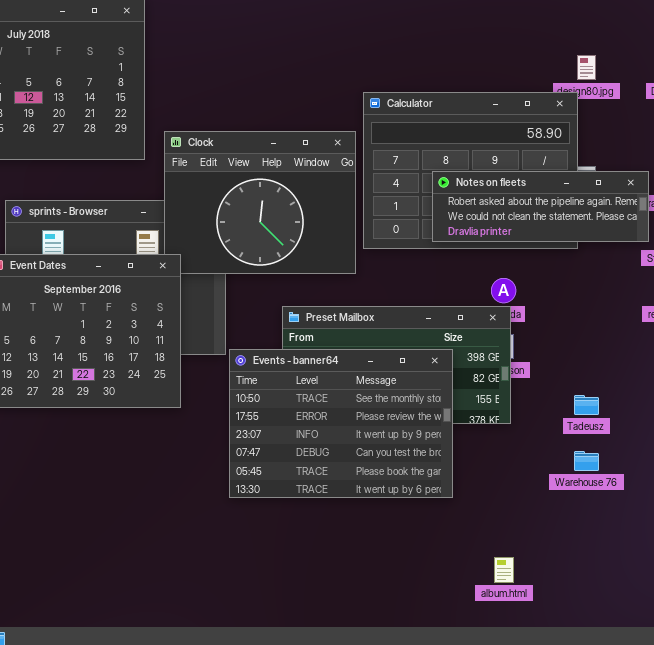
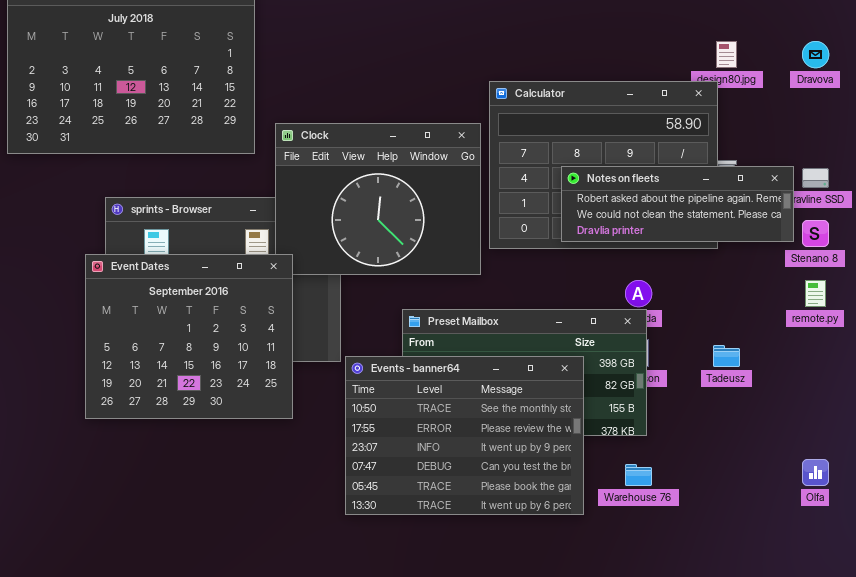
Tadeusz: [574,395,599,415] -> [713,345,740,367], moved
Warehouse 76: [574,451,599,471] -> [625,464,652,486], moved

